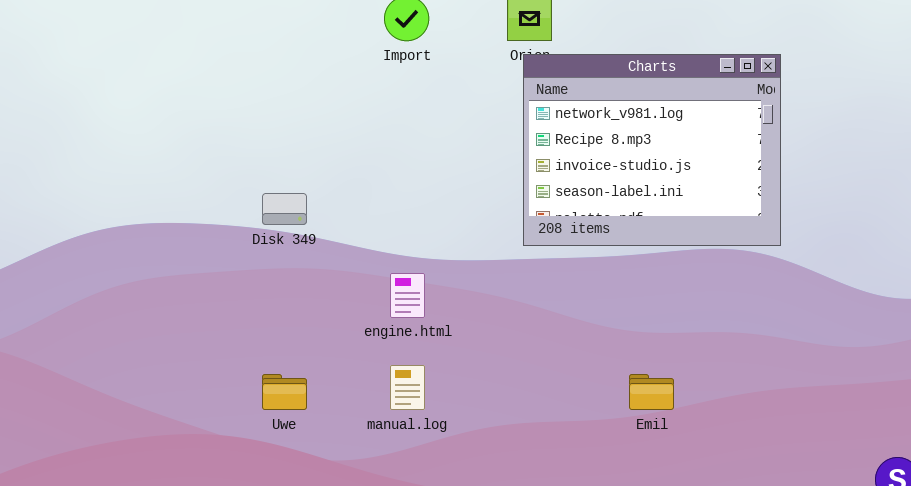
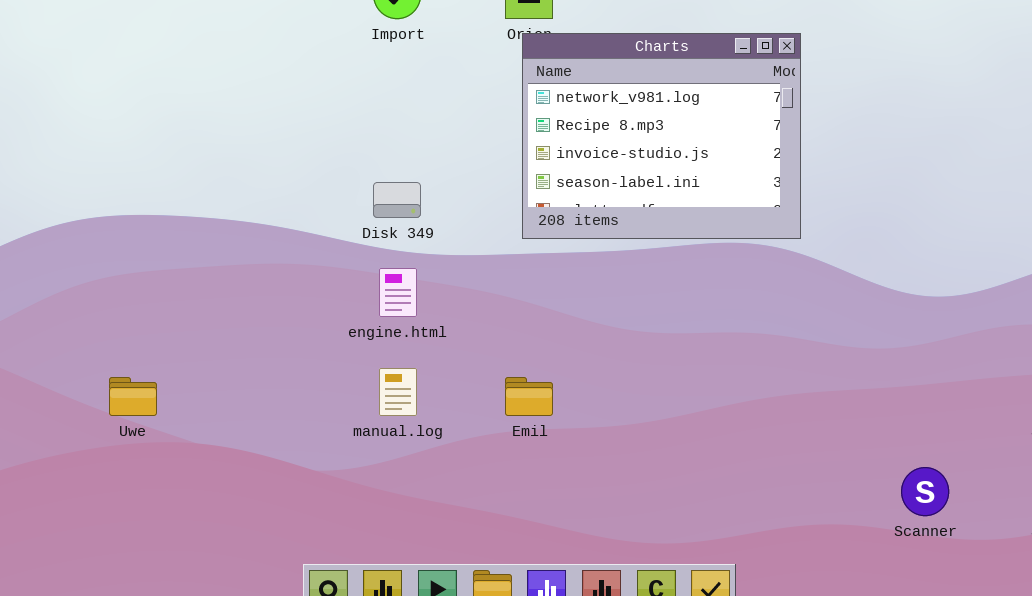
Disk 349: [262,193,307,225] -> [373,182,421,218], moved
Uwe: [262,374,307,410] -> [109,377,157,416], moved
Emil: [629,374,674,410] -> [505,377,553,416], moved

